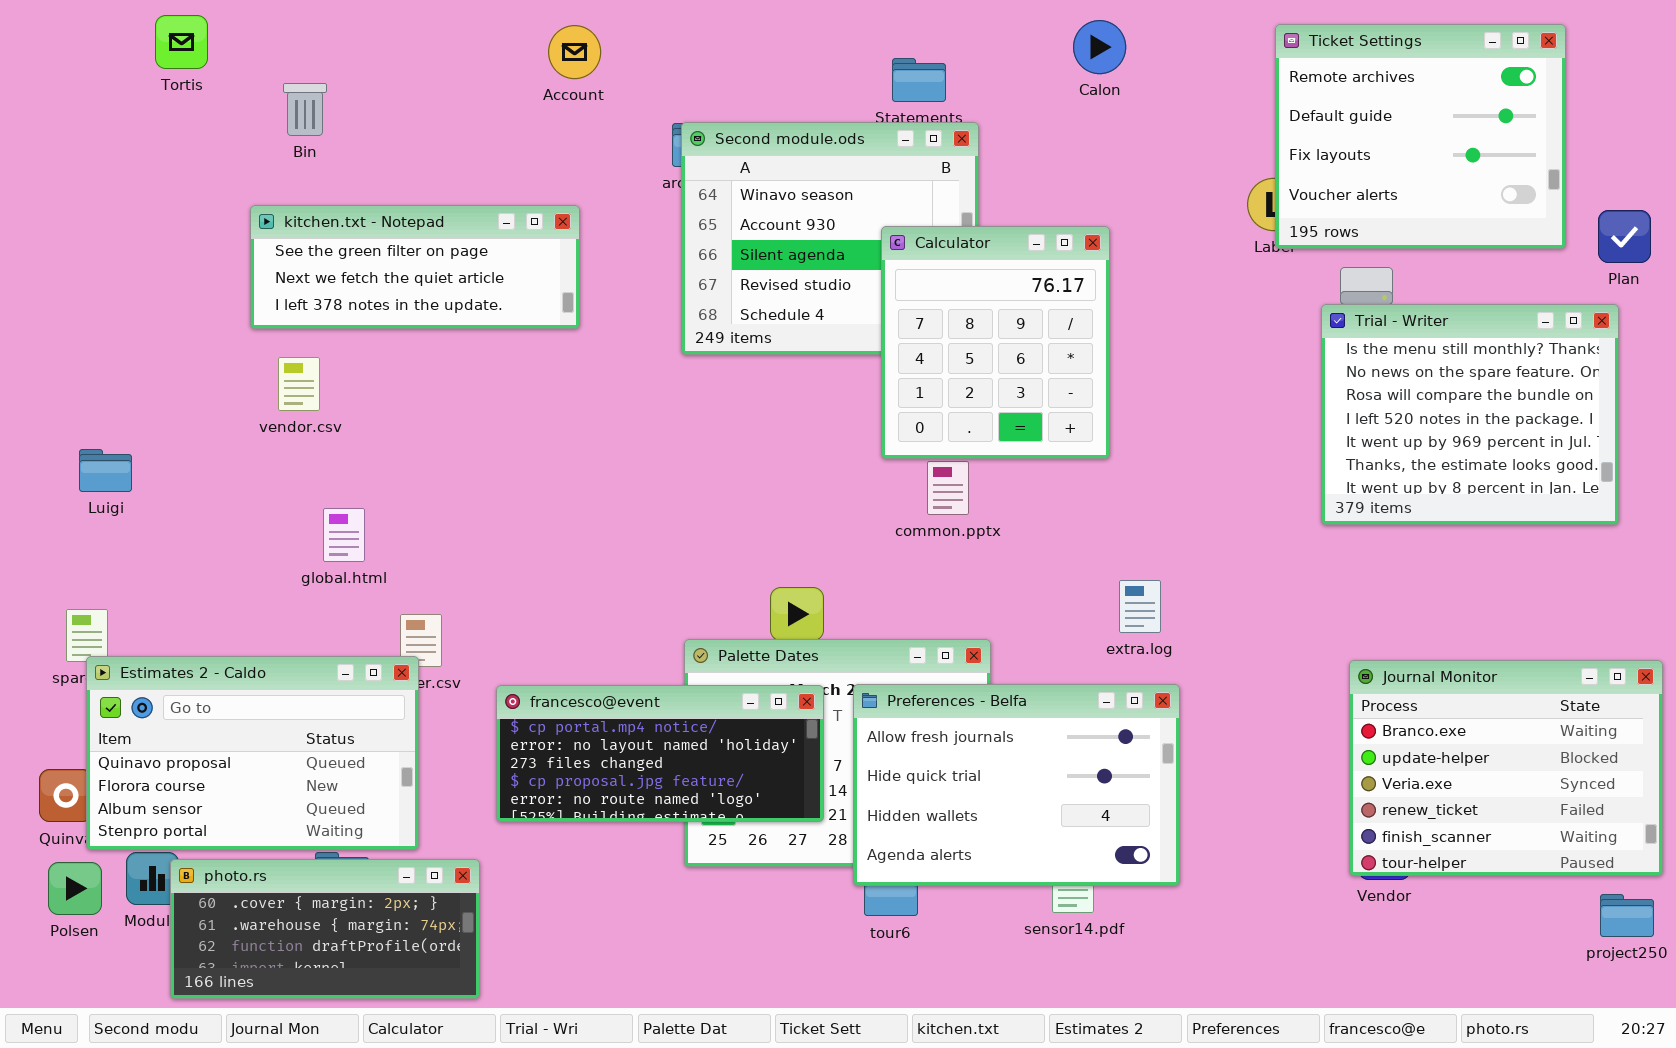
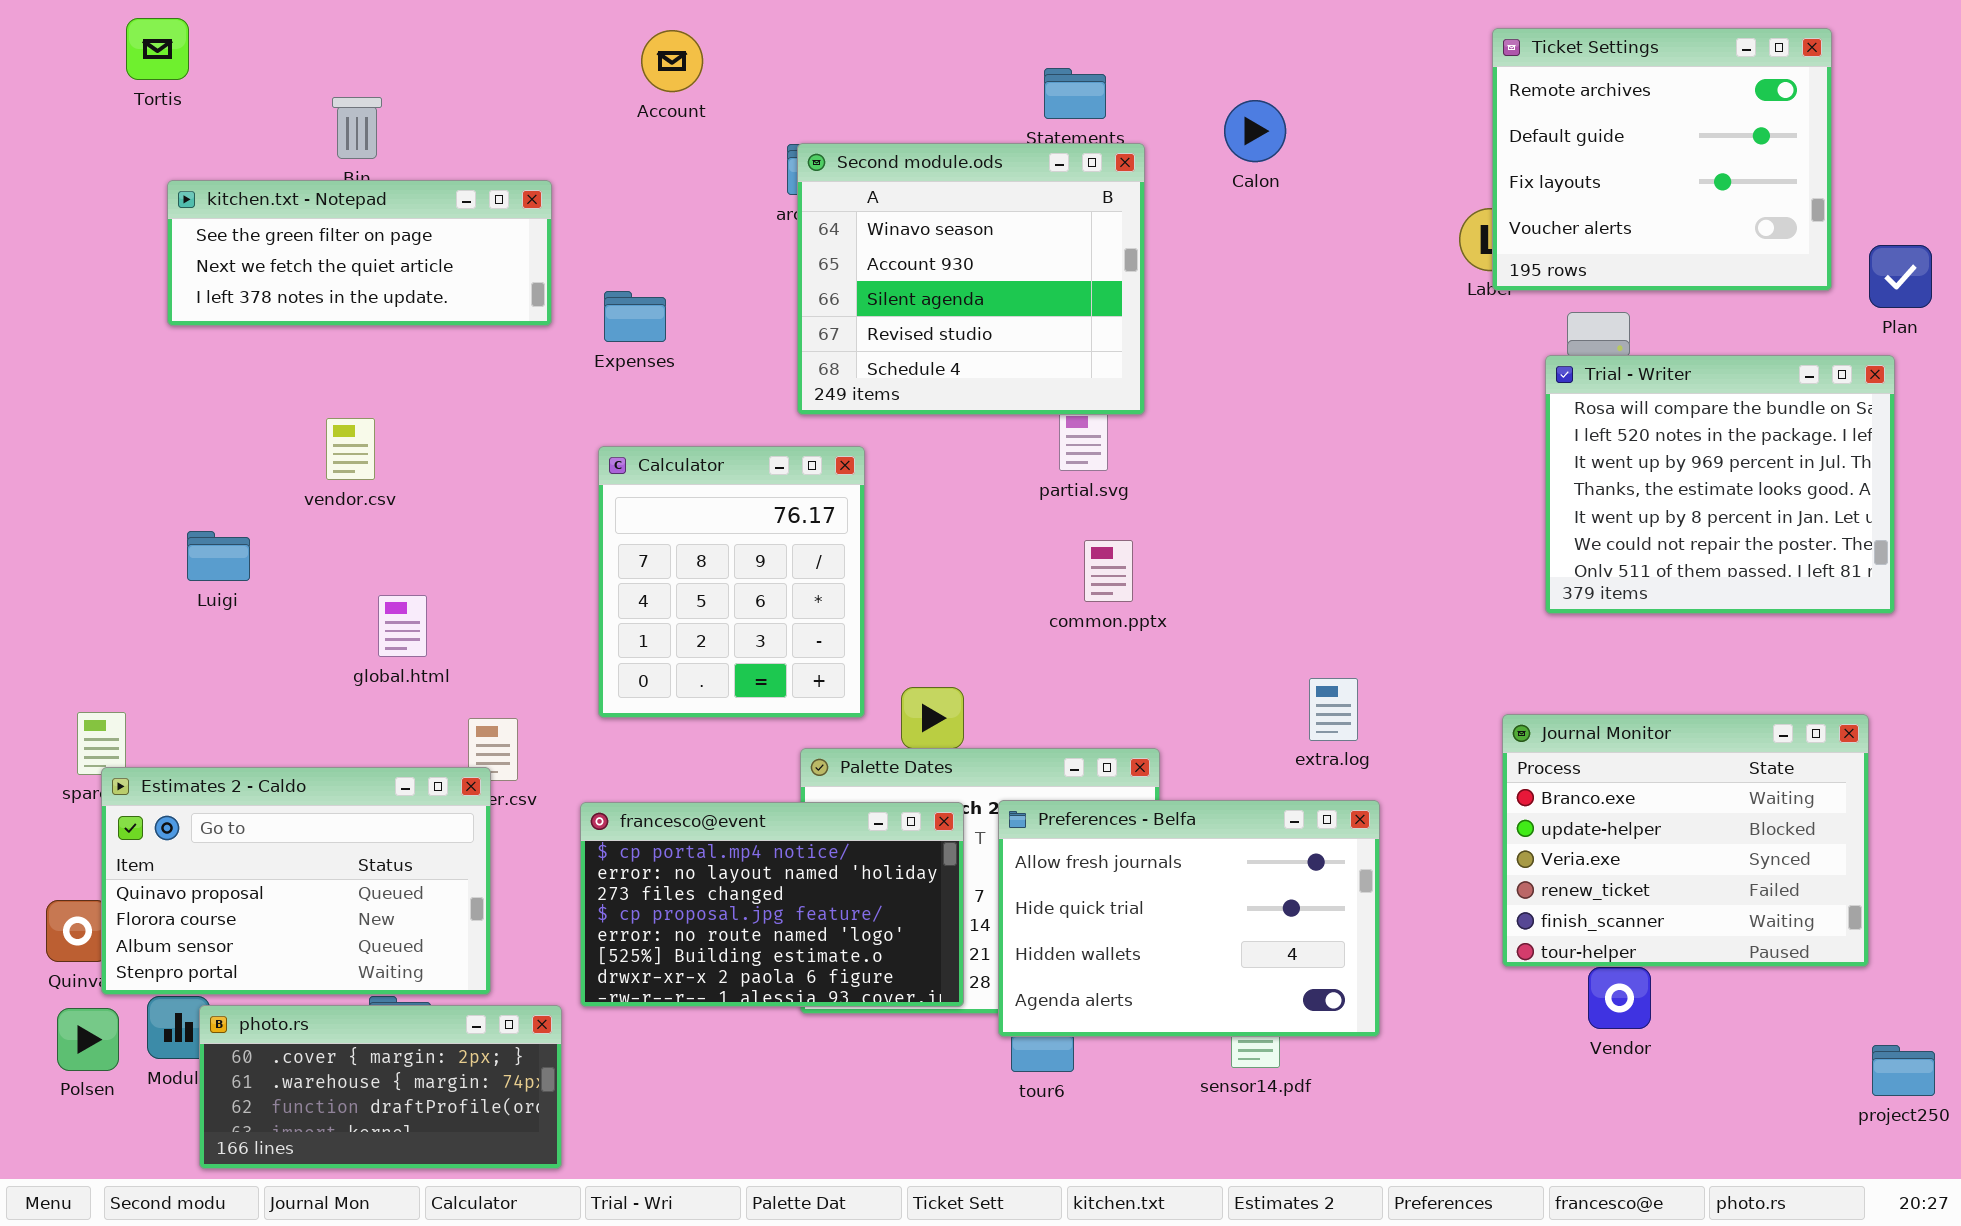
Tortis: [155,15,208,69] -> [126,18,189,80], moved
Calon: [1073,20,1126,74] -> [1224,100,1286,162], moved
kitchen.txt - Notepad: [250,205,580,329] -> [167,180,552,326], moved
Calculator: [881,226,1110,459] -> [598,446,865,718], moved
Trial - Writer: [1321,304,1619,525] -> [1545,355,1895,614], scrolled down 2 rows
Luigi: [79,449,132,492] -> [187,531,250,581], moved
Journal Monitor: [1349,660,1663,876] -> [1502,714,1869,967], moved
francesco@event: [496,685,824,822] -> [580,802,964,1007], resized

